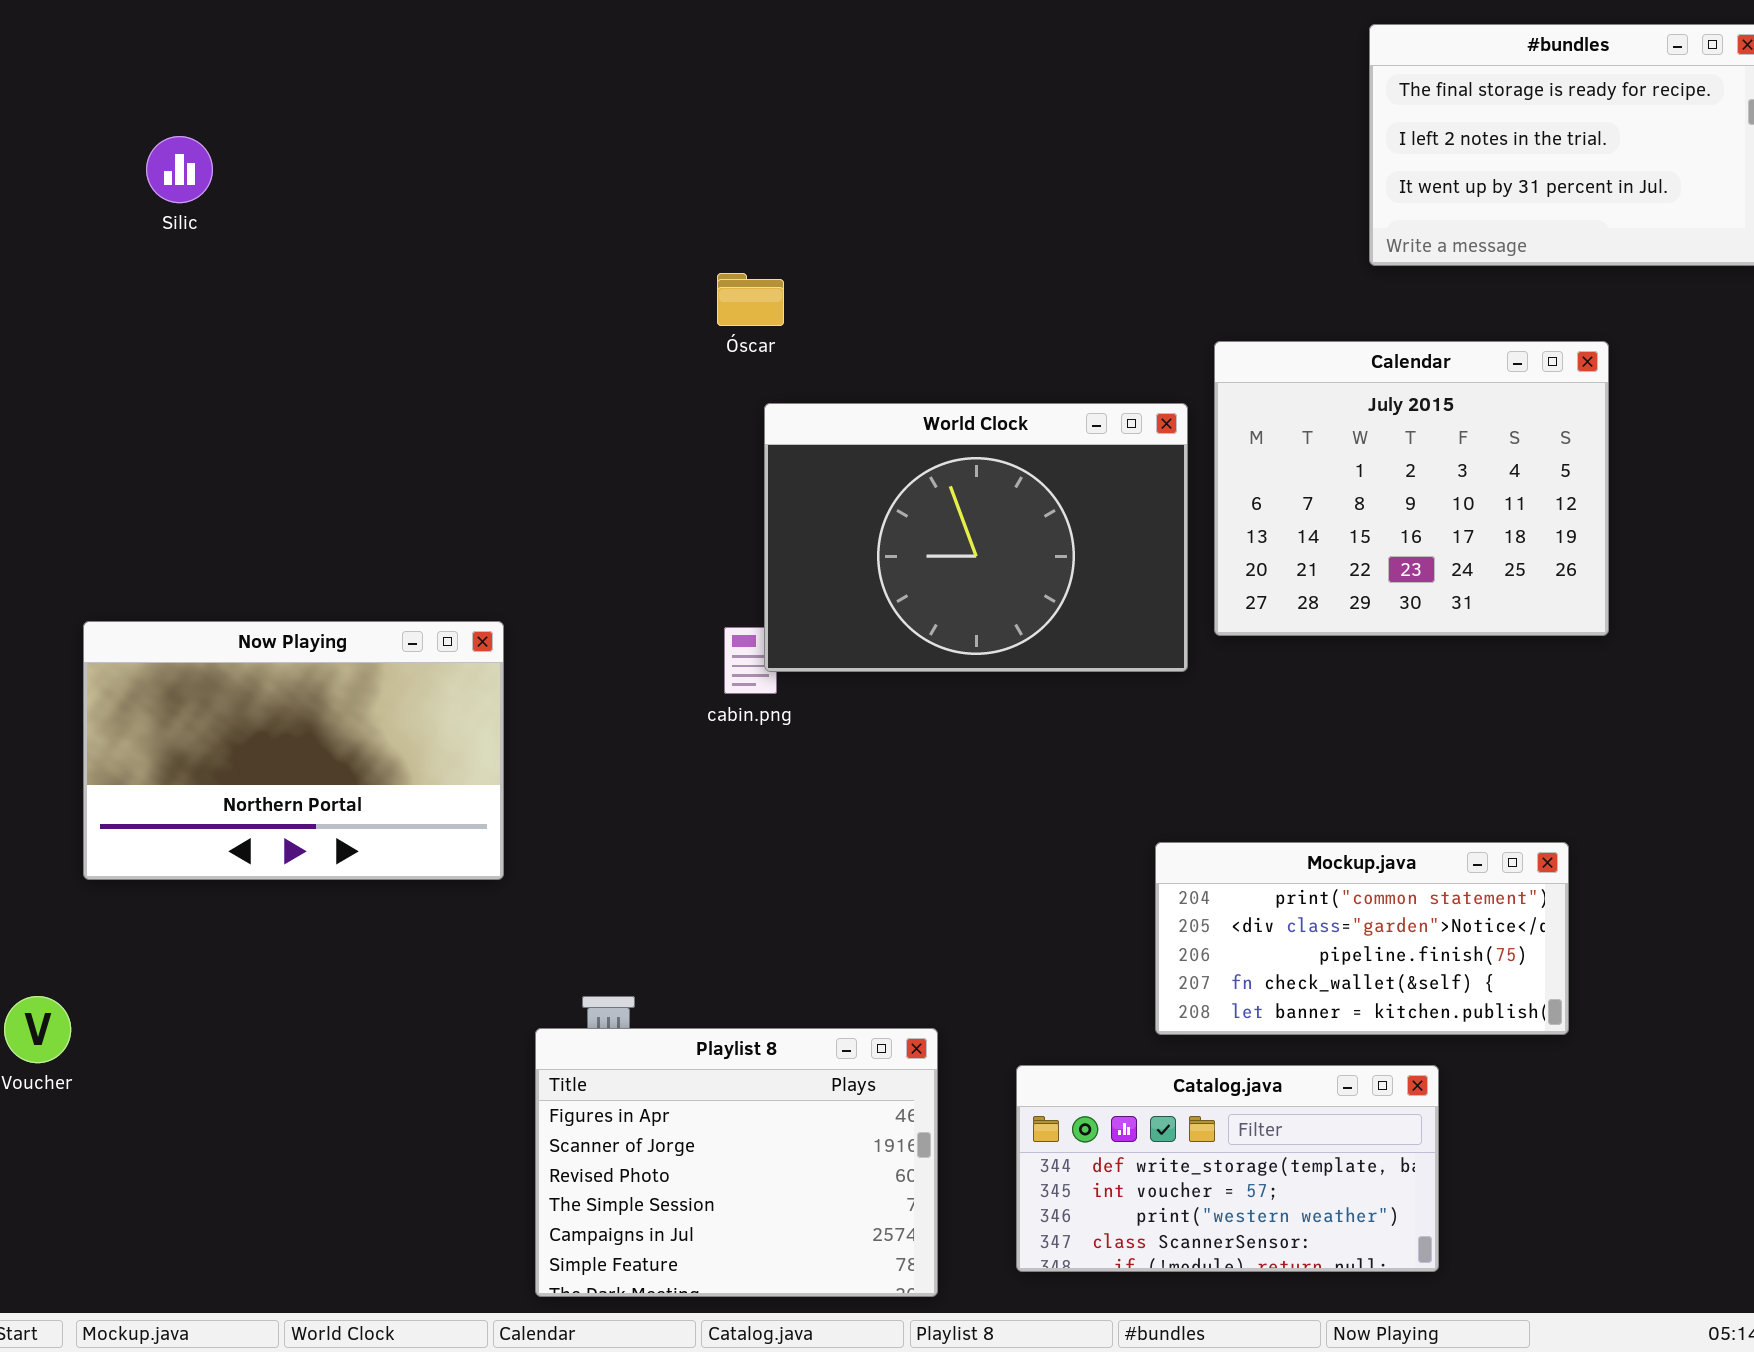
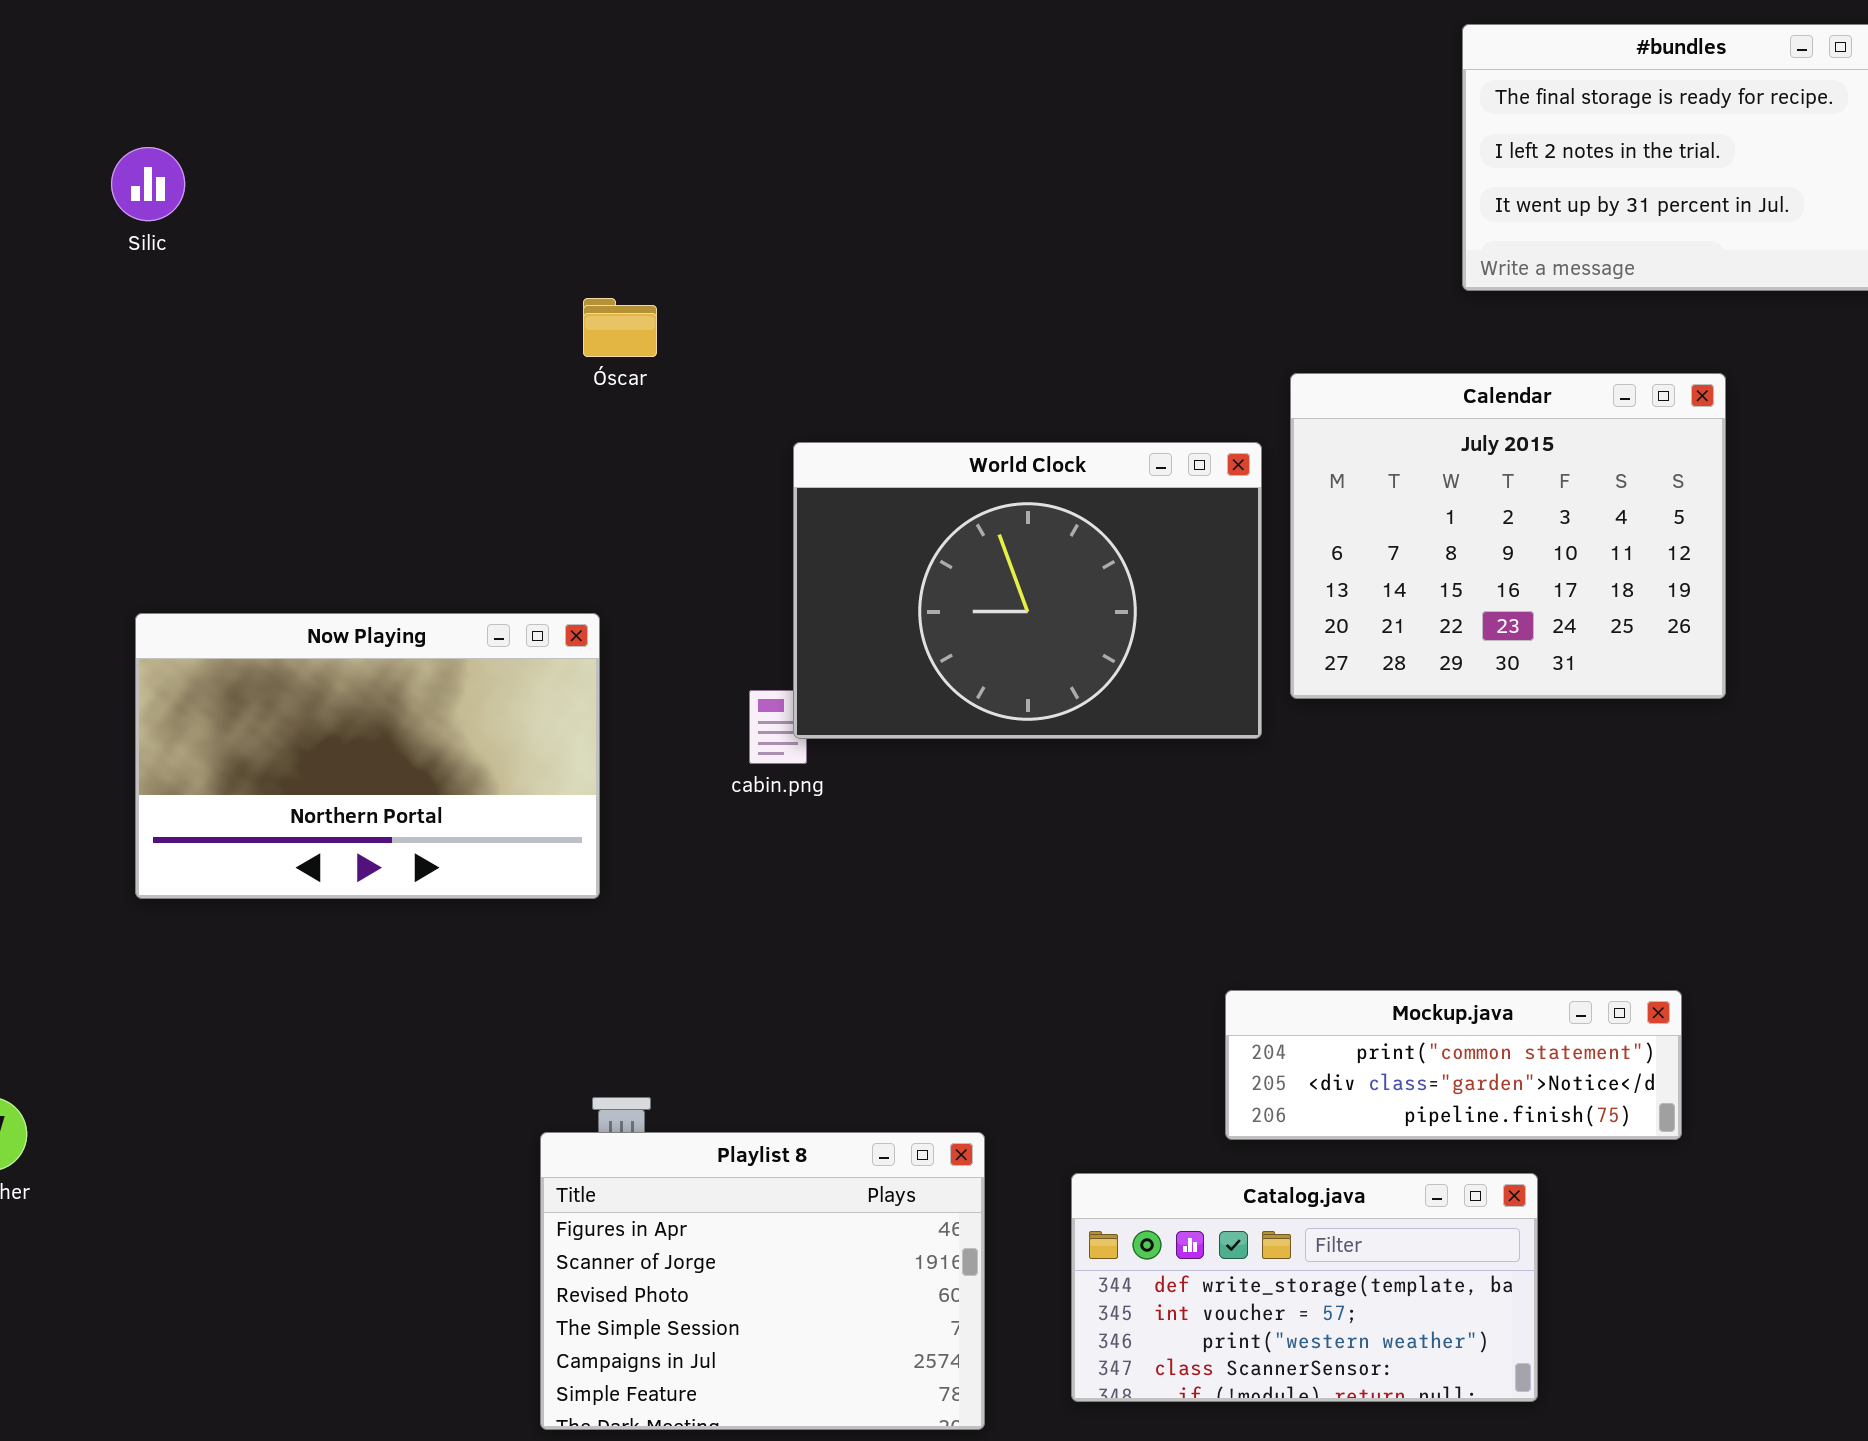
Óscar: [717,273,784,326] -> [583,298,657,357], moved
Now Playing: [83,621,504,880] -> [135,613,600,899], moved
Mockup.java: [1155,842,1569,1035] -> [1225,990,1682,1140], resized

